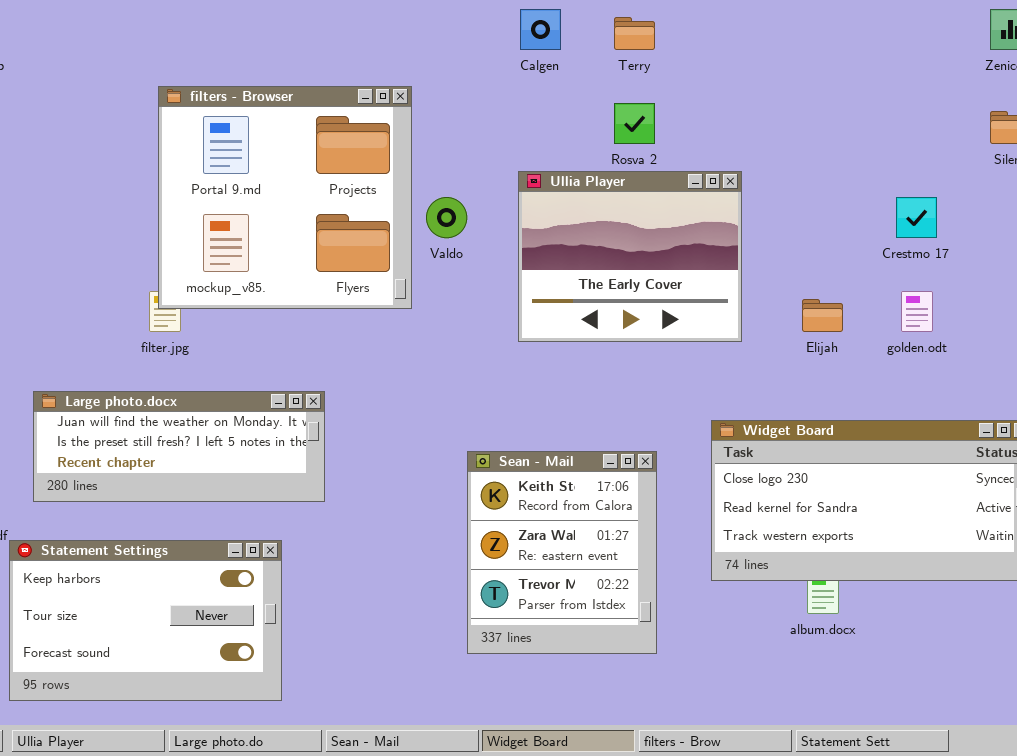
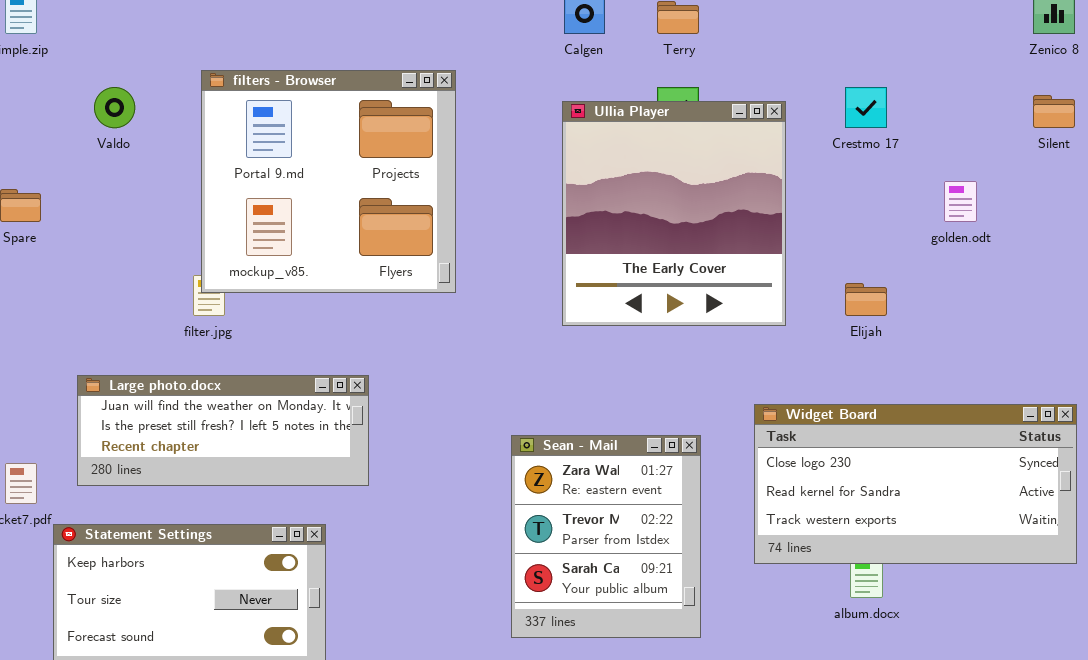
Ullia Player: [518,171,742,342] -> [562,101,786,326], resized
Valdo: [426,197,467,238] -> [94,87,135,128], moved
Crestmo 17: [896,197,937,238] -> [845,87,887,128], moved
golden.odt: [901,291,933,332] -> [944,181,977,222], moved
Sean - Mail: [467,451,657,654] -> [511,435,701,638], scrolled down 1 row

